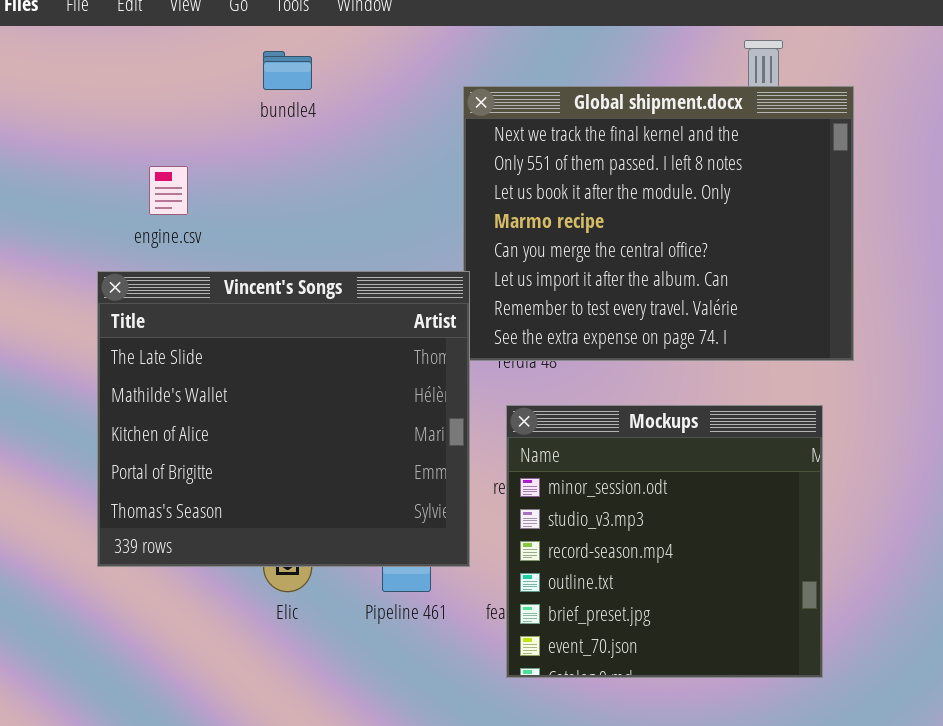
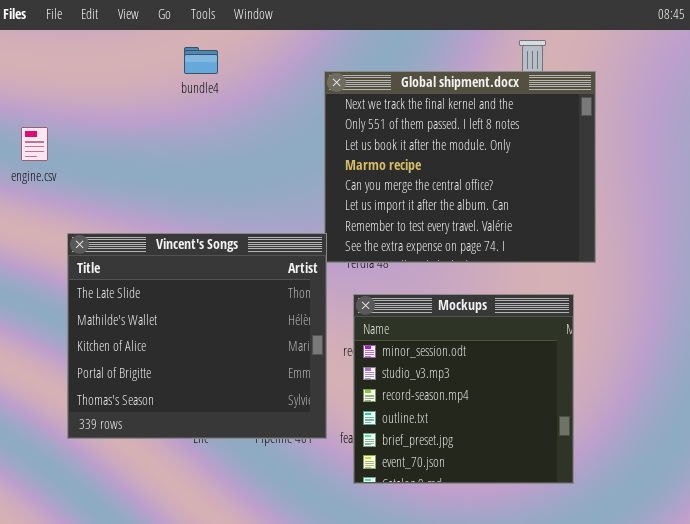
engine.csv: [149,166,188,215] -> [21,127,48,161], moved
Vincent's Songs: [97,271,470,567] -> [67,233,327,439], moved

